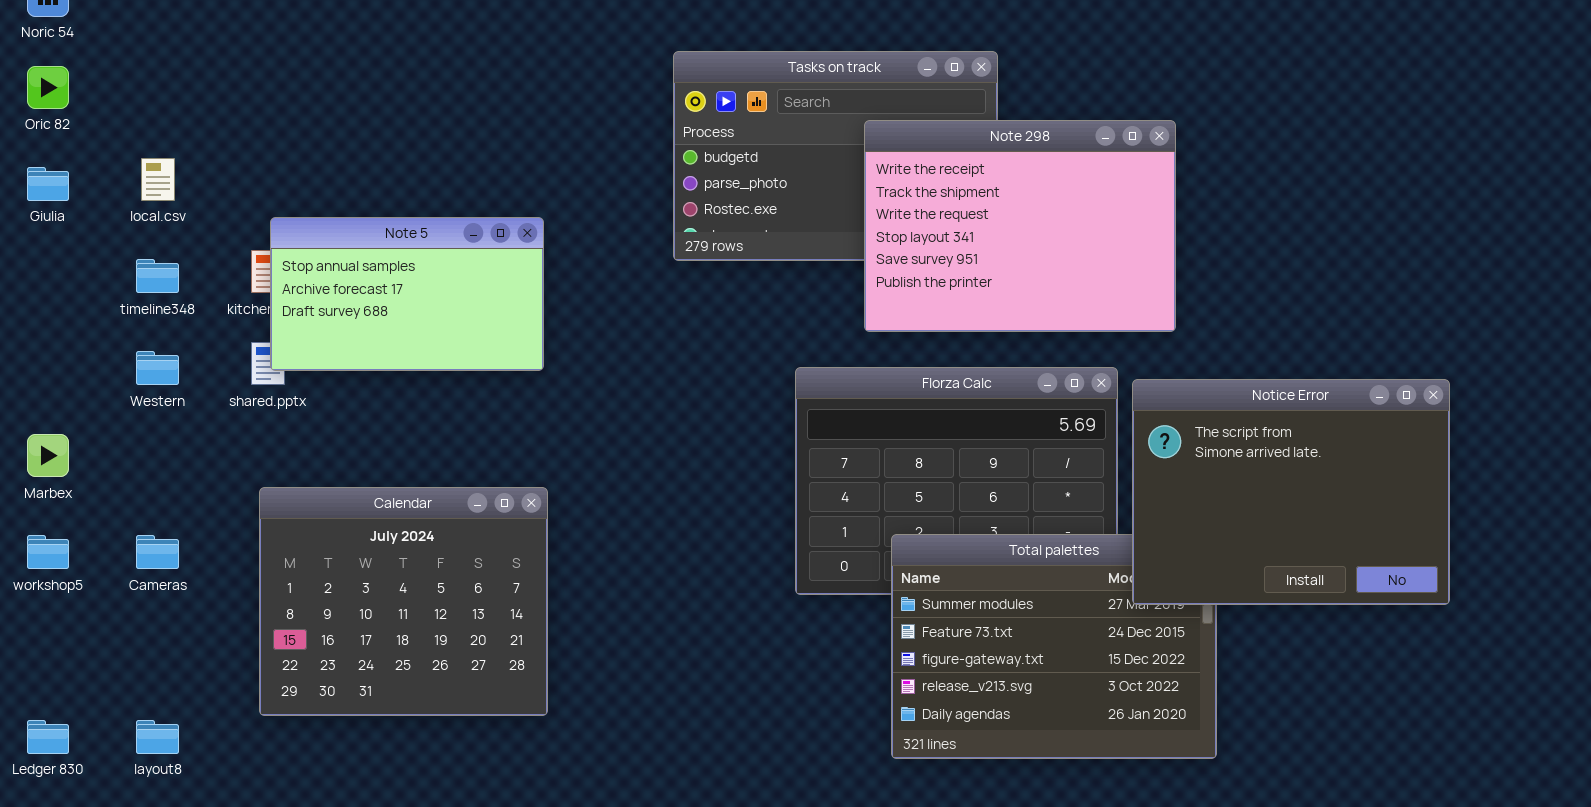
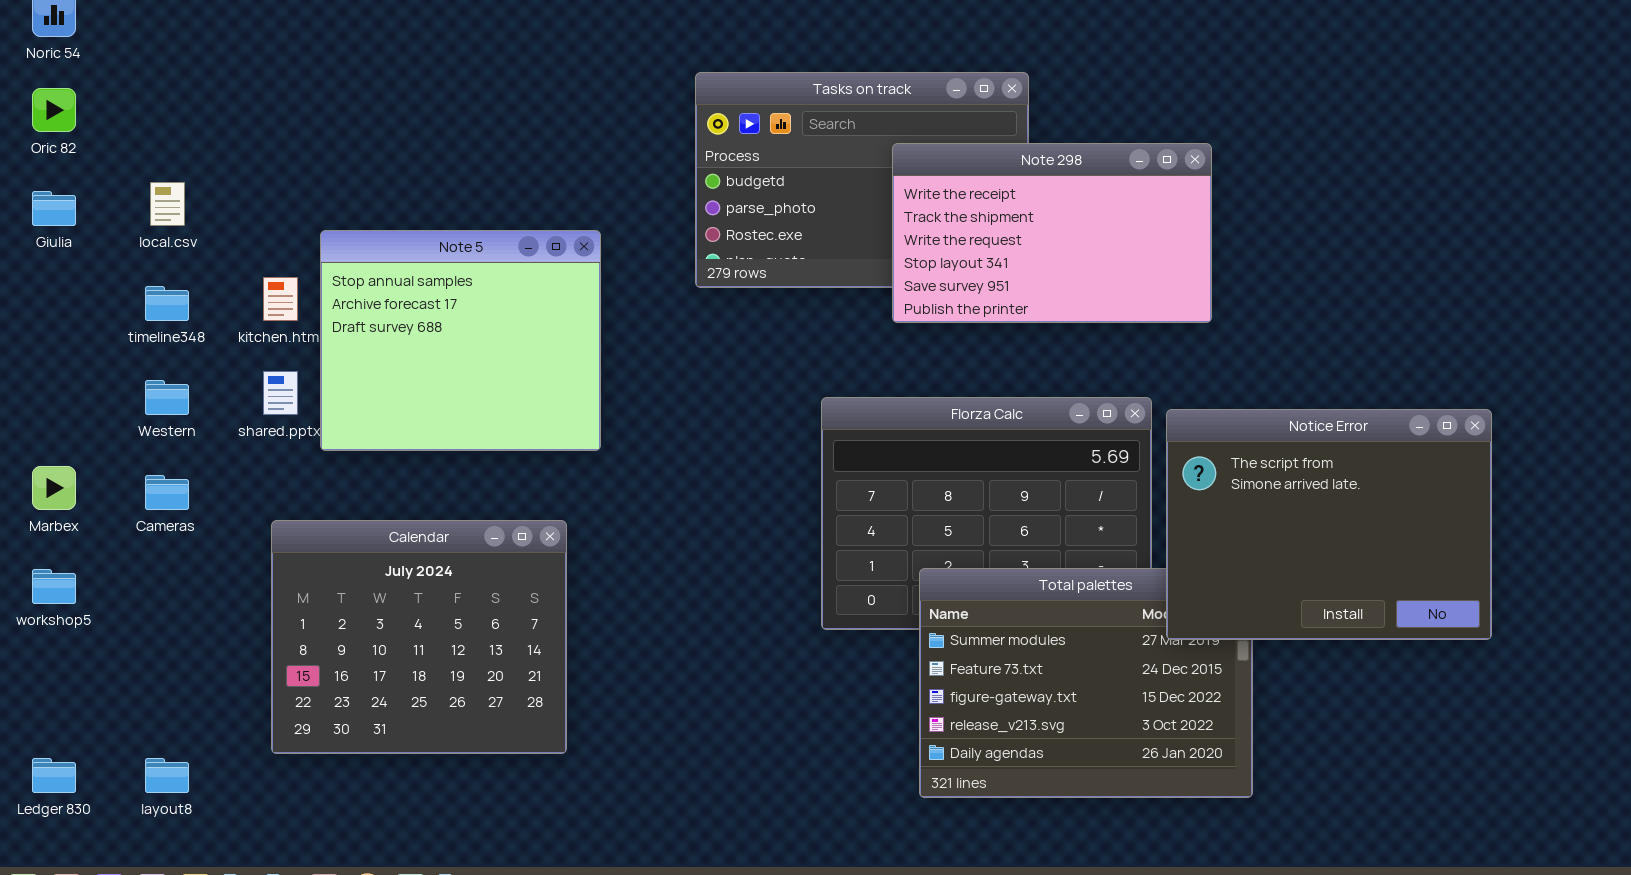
Note 298: [864,120,1176,332] -> [892,143,1212,323], resized
Note 5: [270,217,544,371] -> [320,230,601,451], moved, resized
Cameras: [136,535,179,569] -> [145,475,189,510], moved

